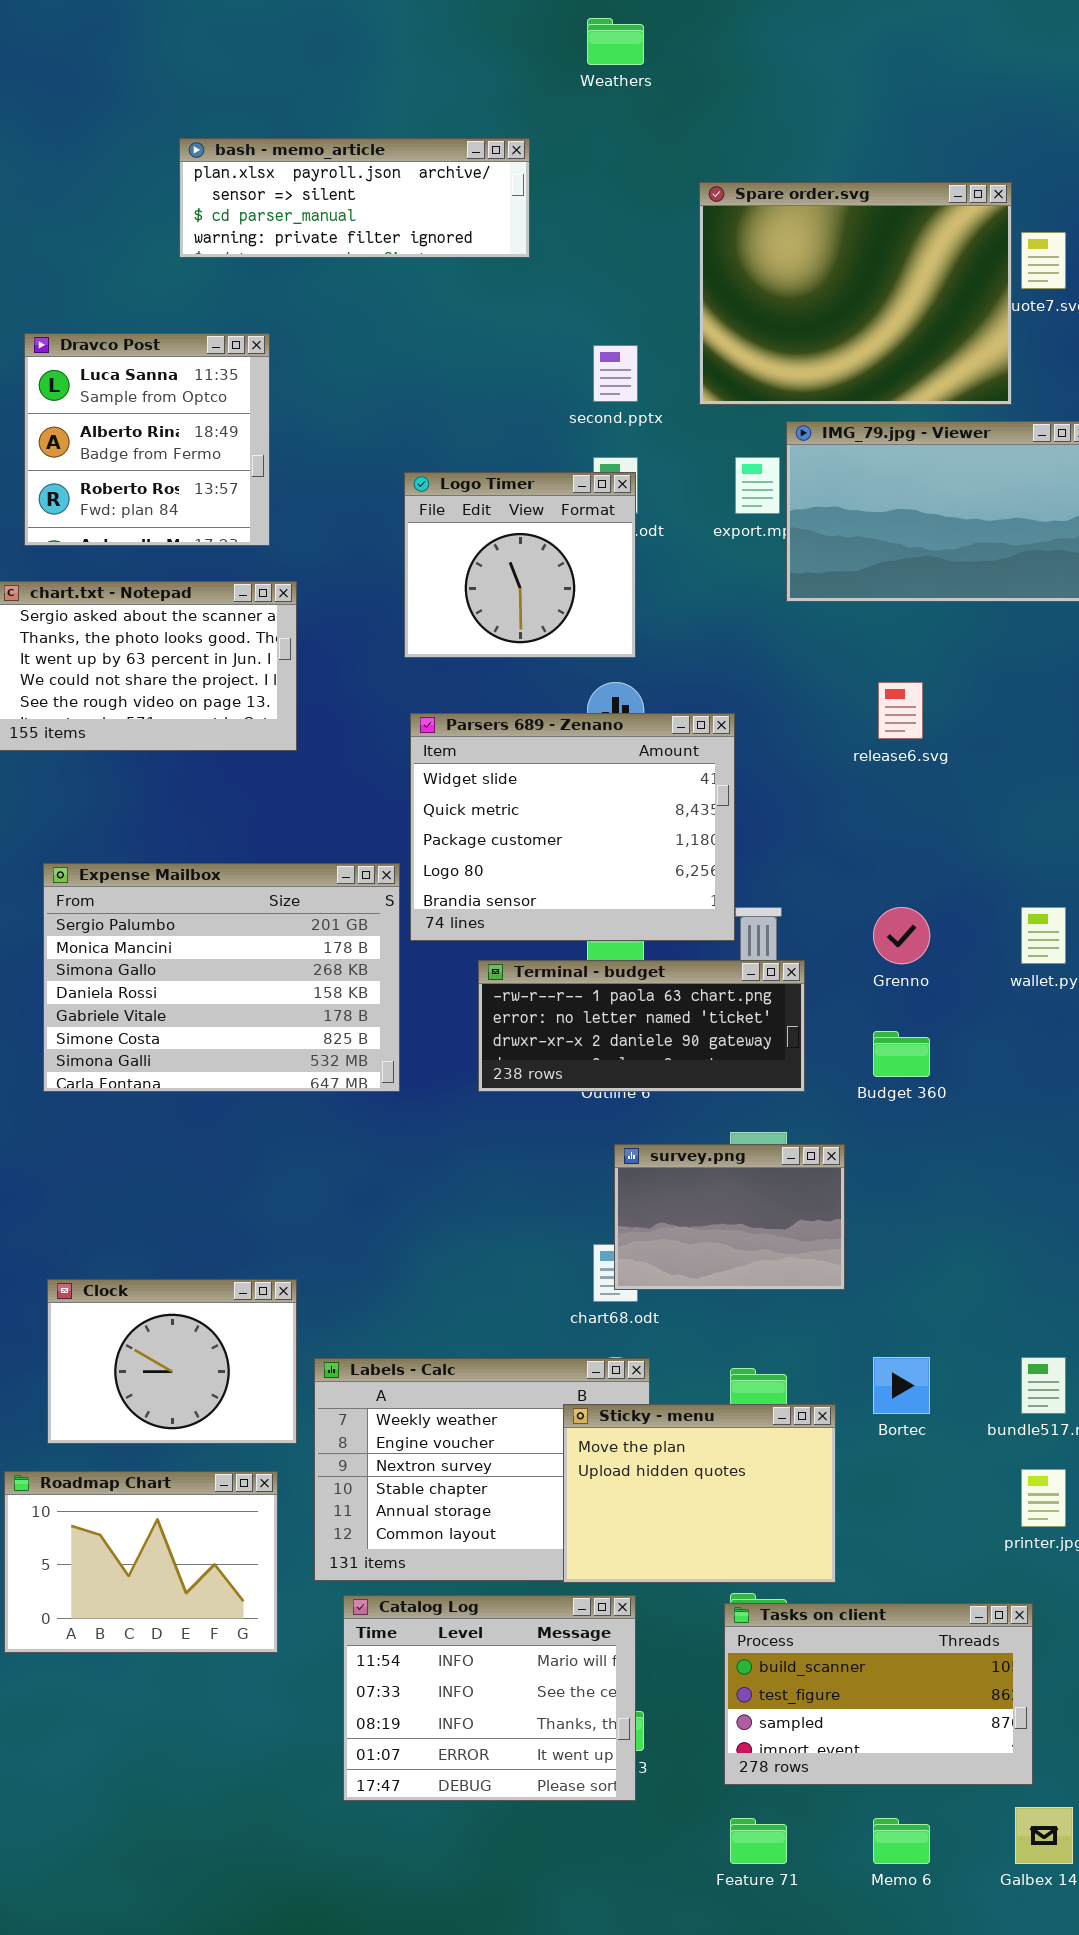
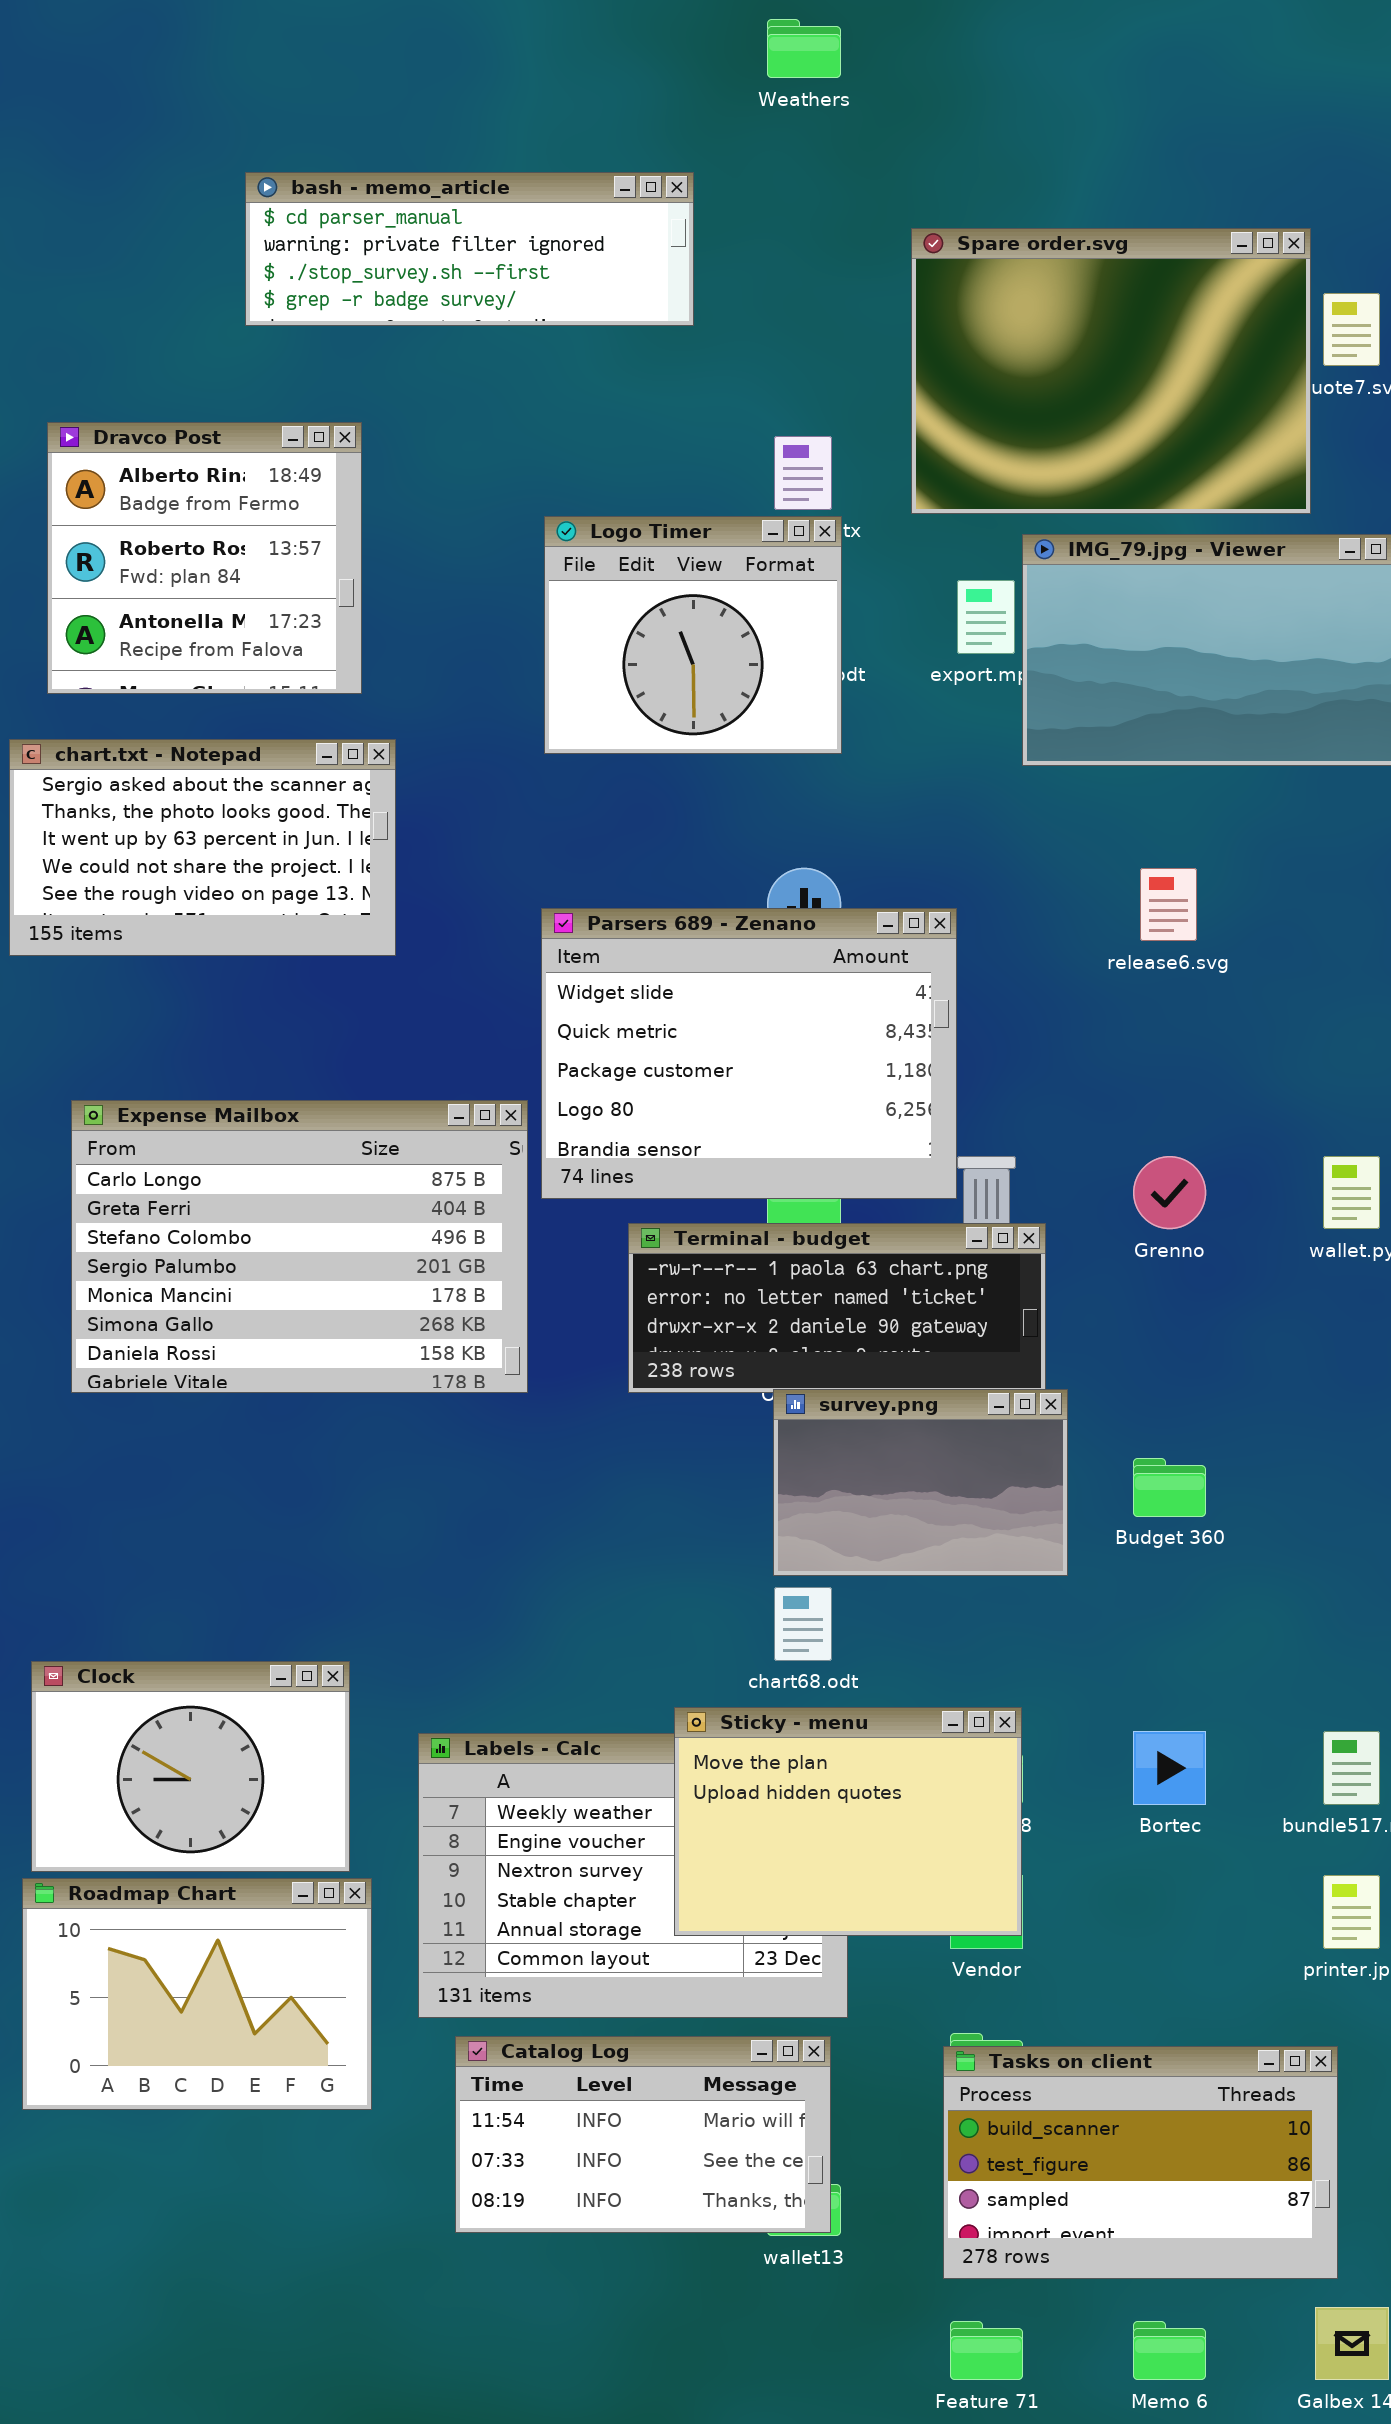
bash - memo_article: [179,138,530,258] -> [245,172,694,326], scrolled down 2 rows
Dravco Post: [24,333,270,546] -> [47,422,362,694], scrolled down 1 row
Logo Timer: [404,472,636,658] -> [544,516,842,754], moved
Expense Mailbox: [43,863,400,1092] -> [71,1100,528,1393], scrolled up 3 rows
Budget 360: [873,1031,930,1077] -> [1133,1458,1206,1517], moved
survey.png: [614,1144,845,1290] -> [773,1389,1068,1576], moved
Clock: [47,1279,297,1444] -> [31,1661,350,1872], moved
Sticky - menu: [563,1404,836,1583] -> [674,1707,1022,1936], moved
Catalog Log: [343,1595,636,1801] -> [455,2036,831,2233], resized

